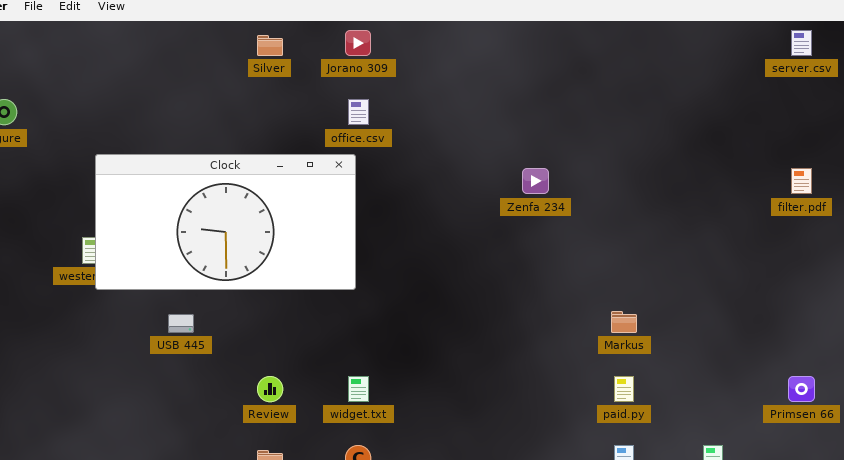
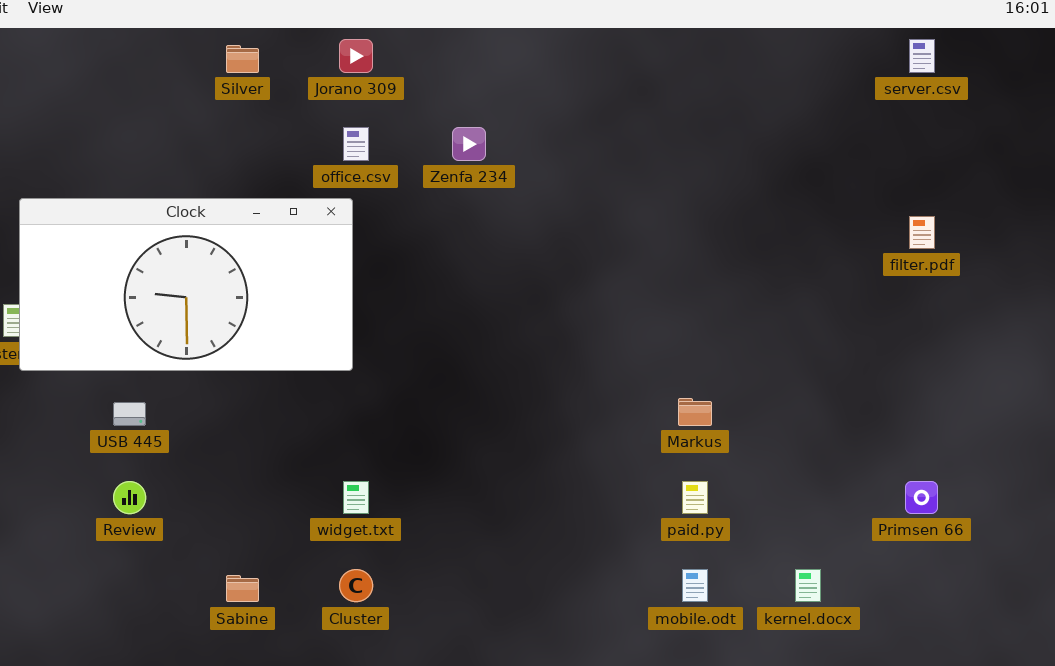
Zenfa 234: [522,168,549,194] -> [452,127,486,161], moved
Review: [257,376,283,402] -> [113,481,146,514], moved

